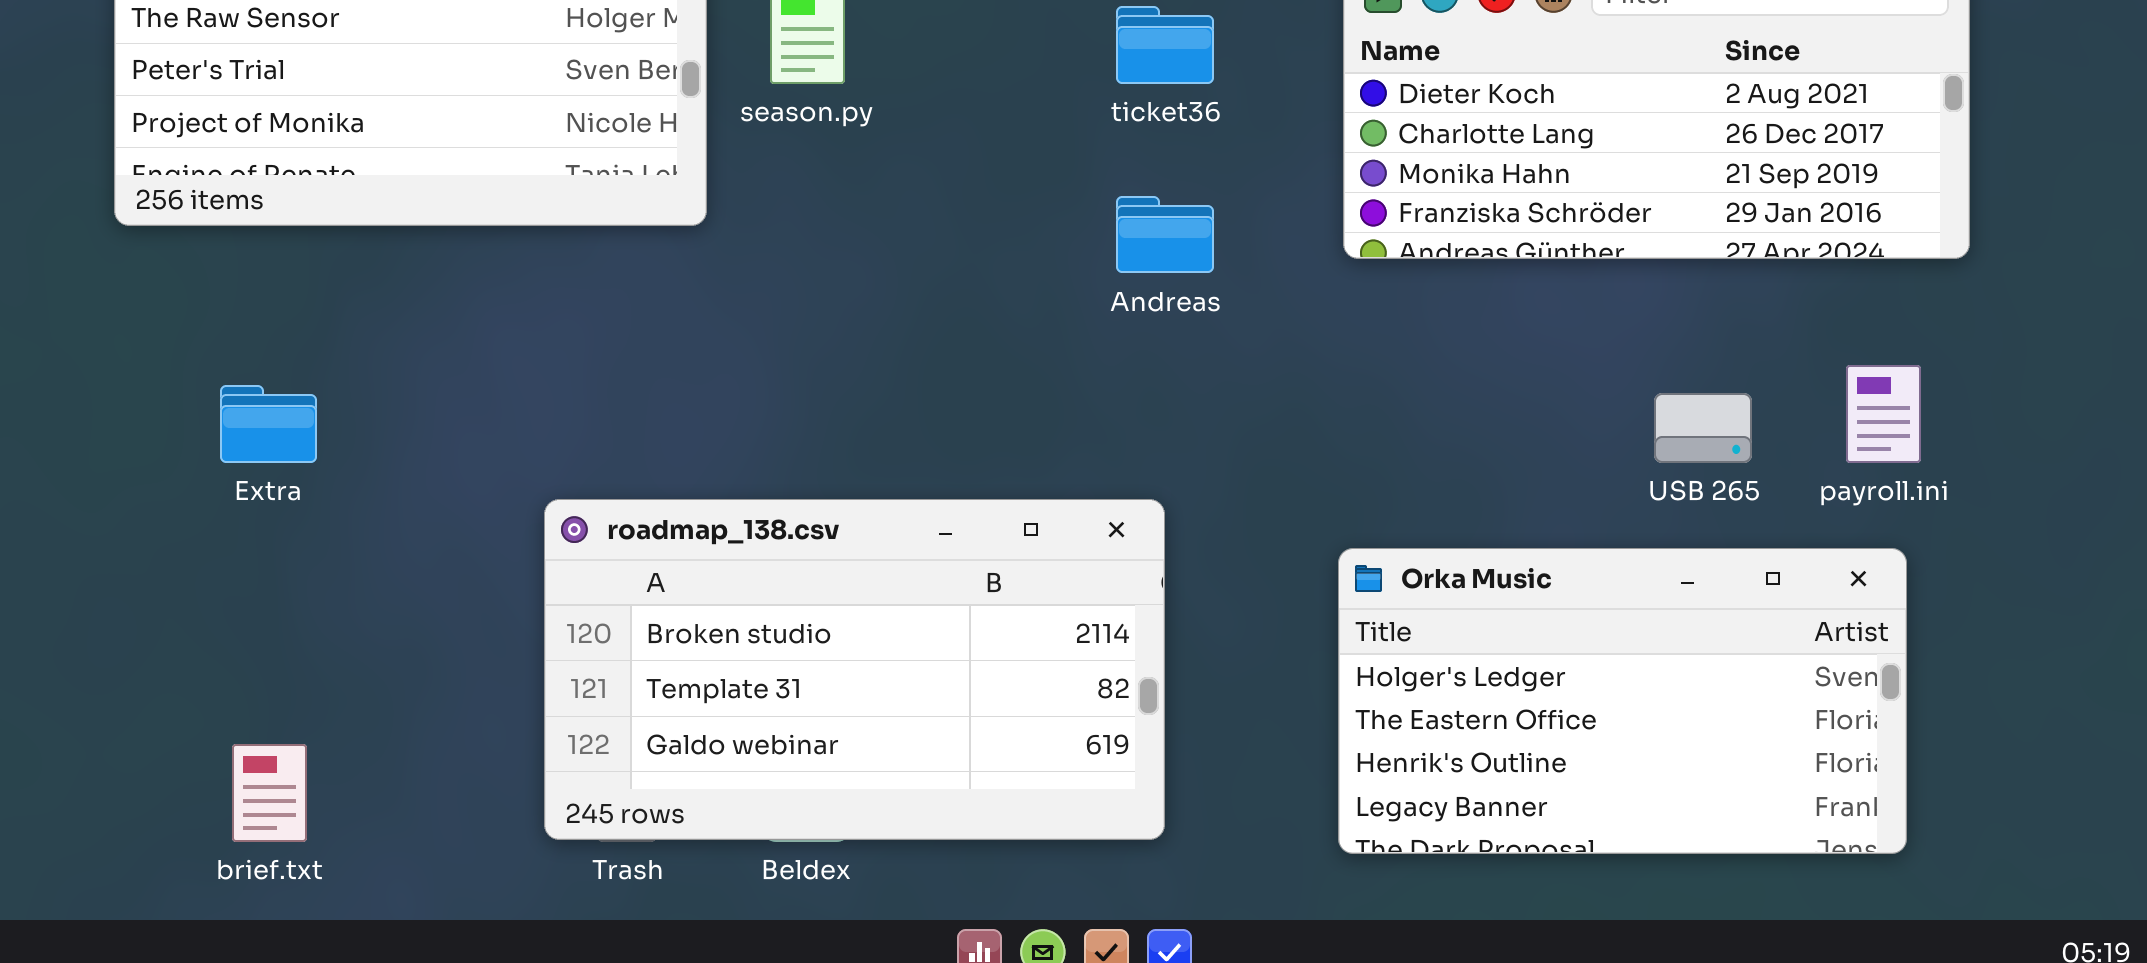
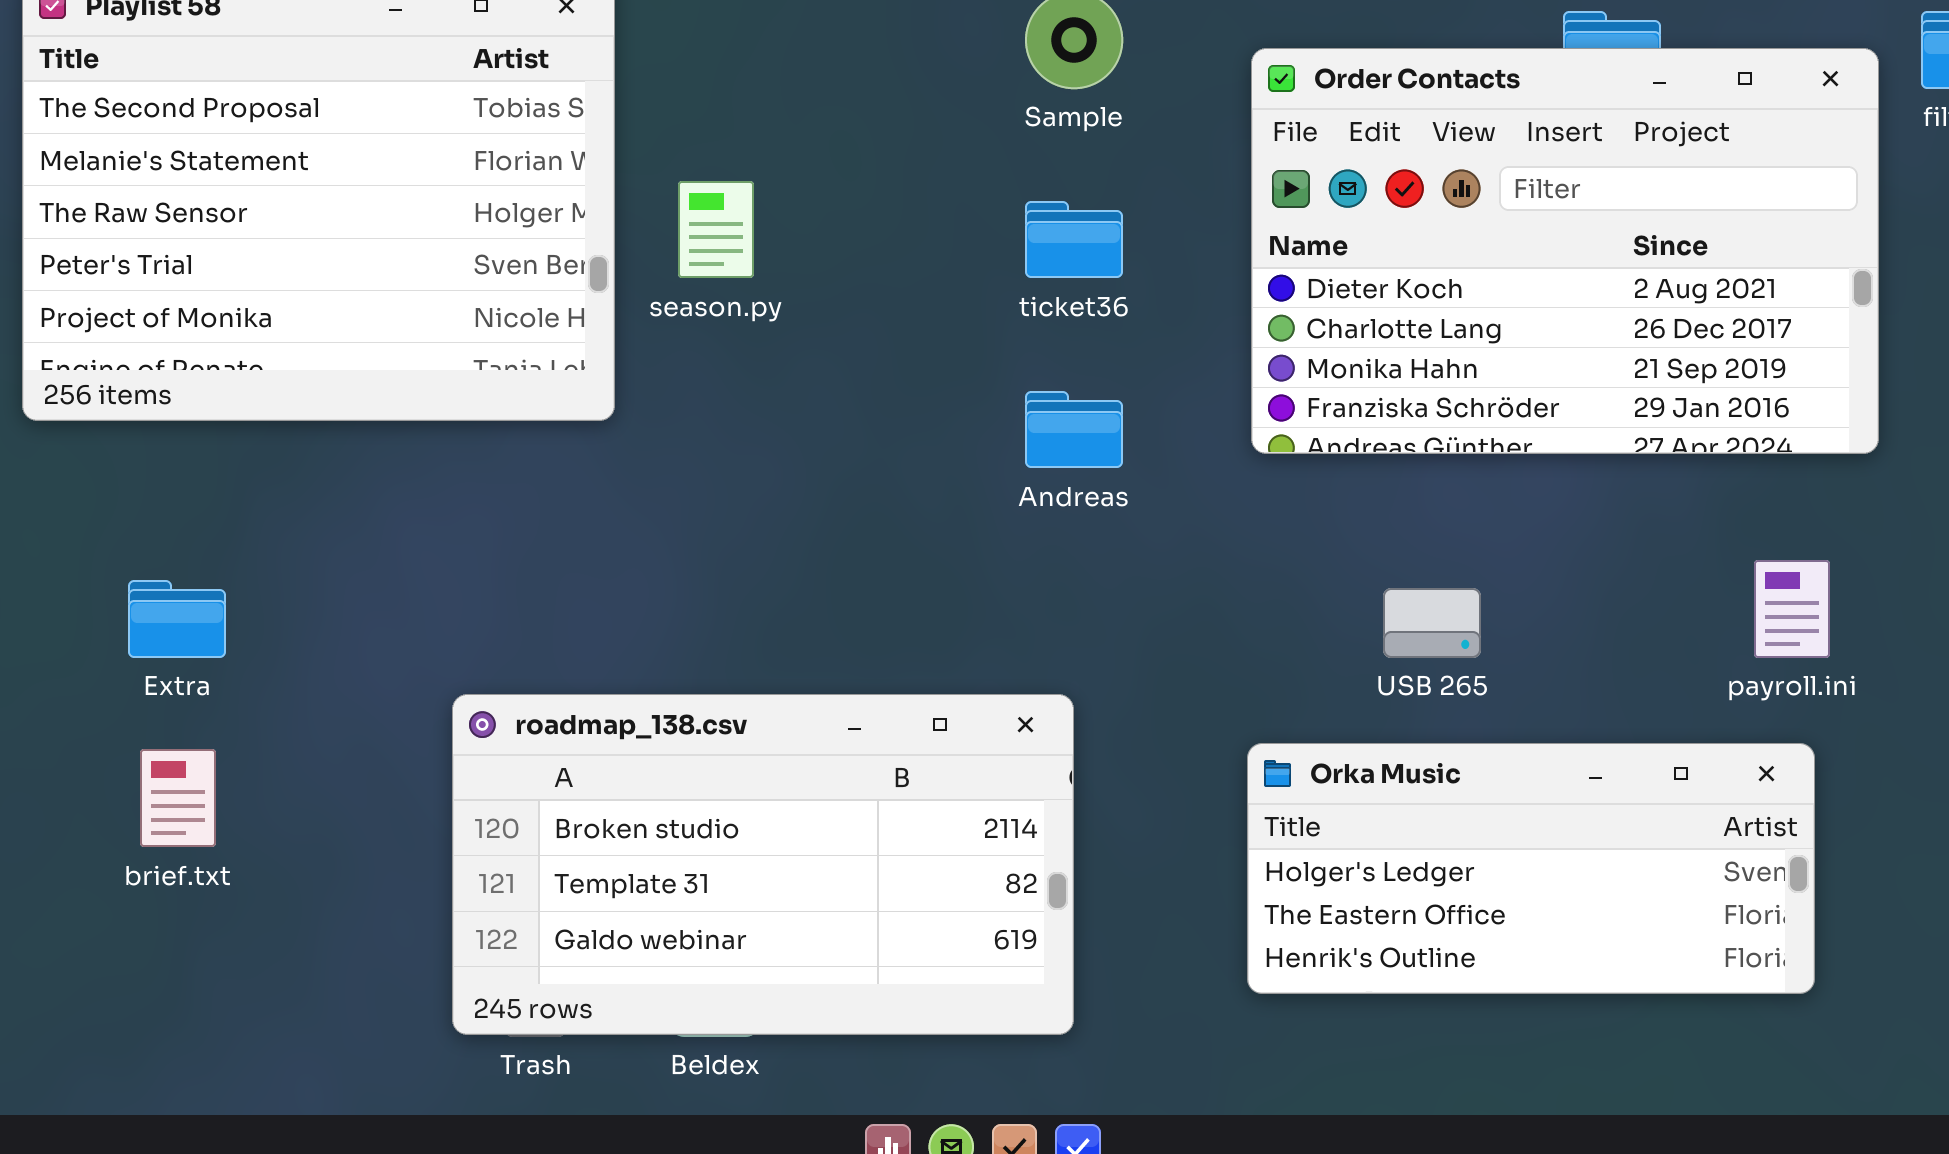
USB 265: [1654,393,1752,463] -> [1383,588,1481,658], moved
Orka Music: [1338,548,1907,854] -> [1247,743,1815,994], resized
brief.txt: [232,744,307,842] -> [140,749,216,847], moved

